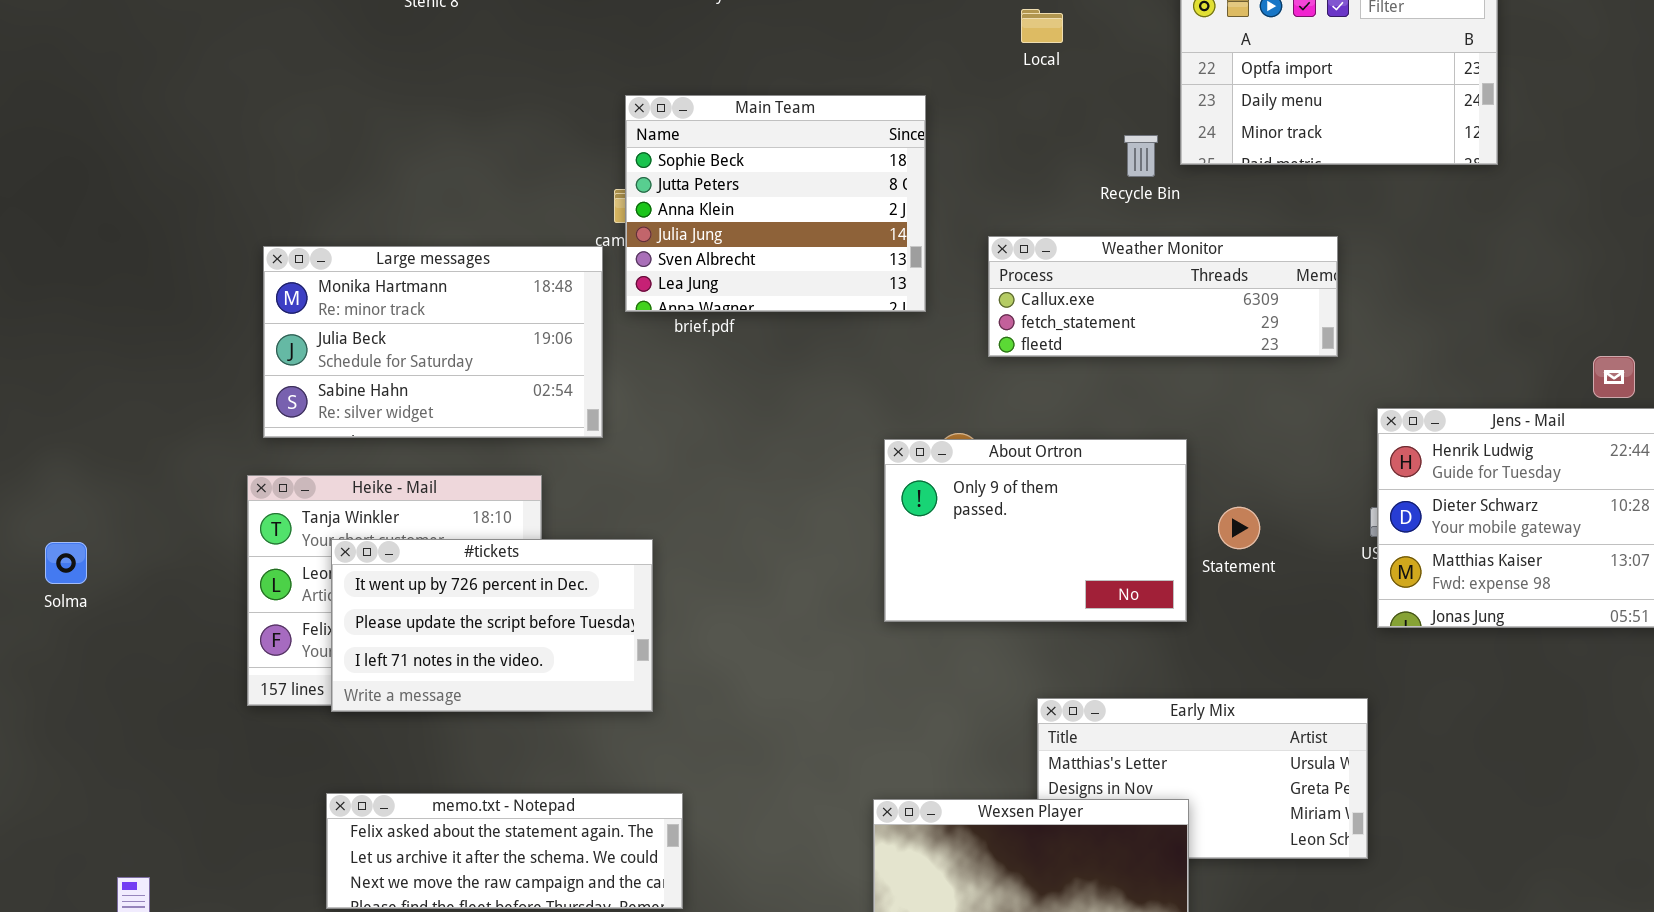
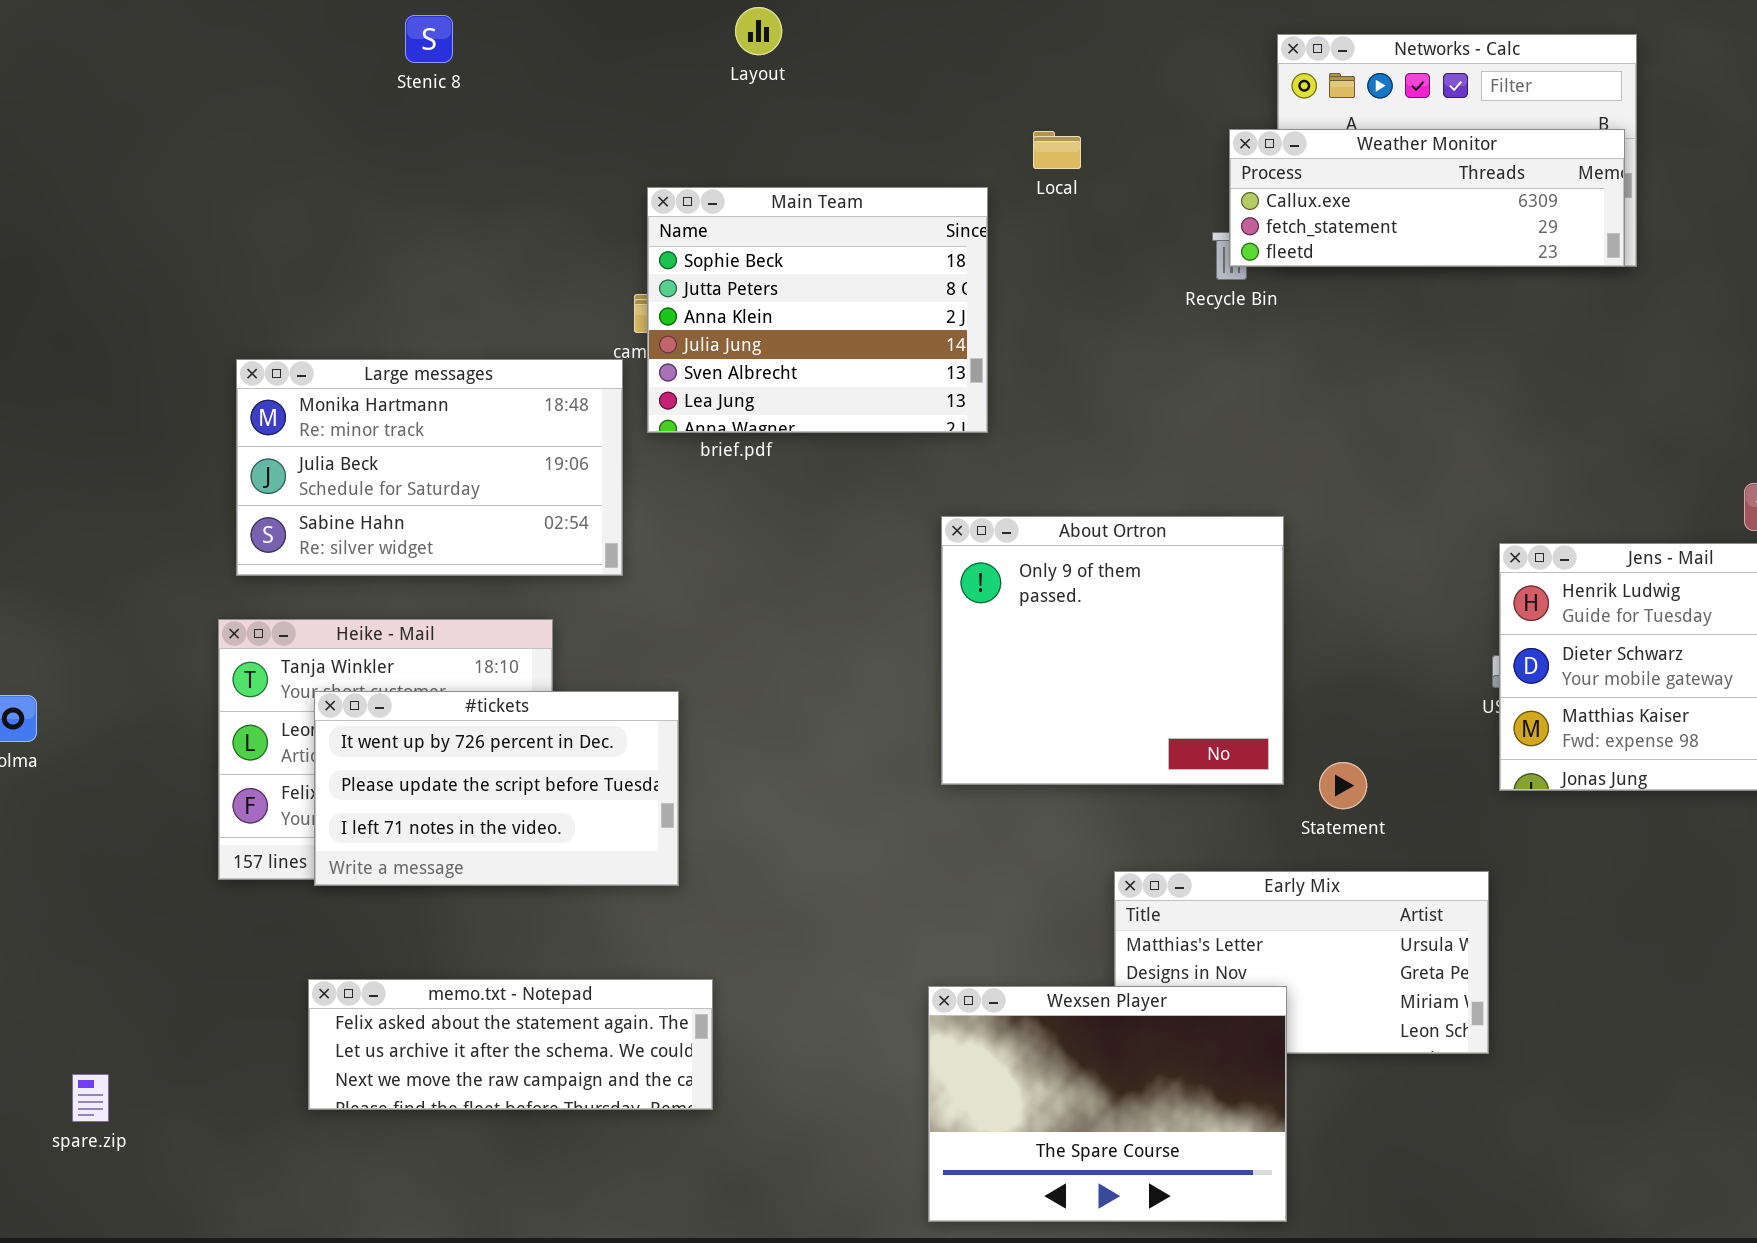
Local: [1021,9,1063,43] -> [1033,131,1081,169], moved
Weather Monitor: [988,236,1338,357] -> [1229,129,1625,267], moved
About Ortron: [884,439,1187,622] -> [941,516,1284,785], resized
Statement: [1218,507,1260,549] -> [1319,762,1367,809], moved

